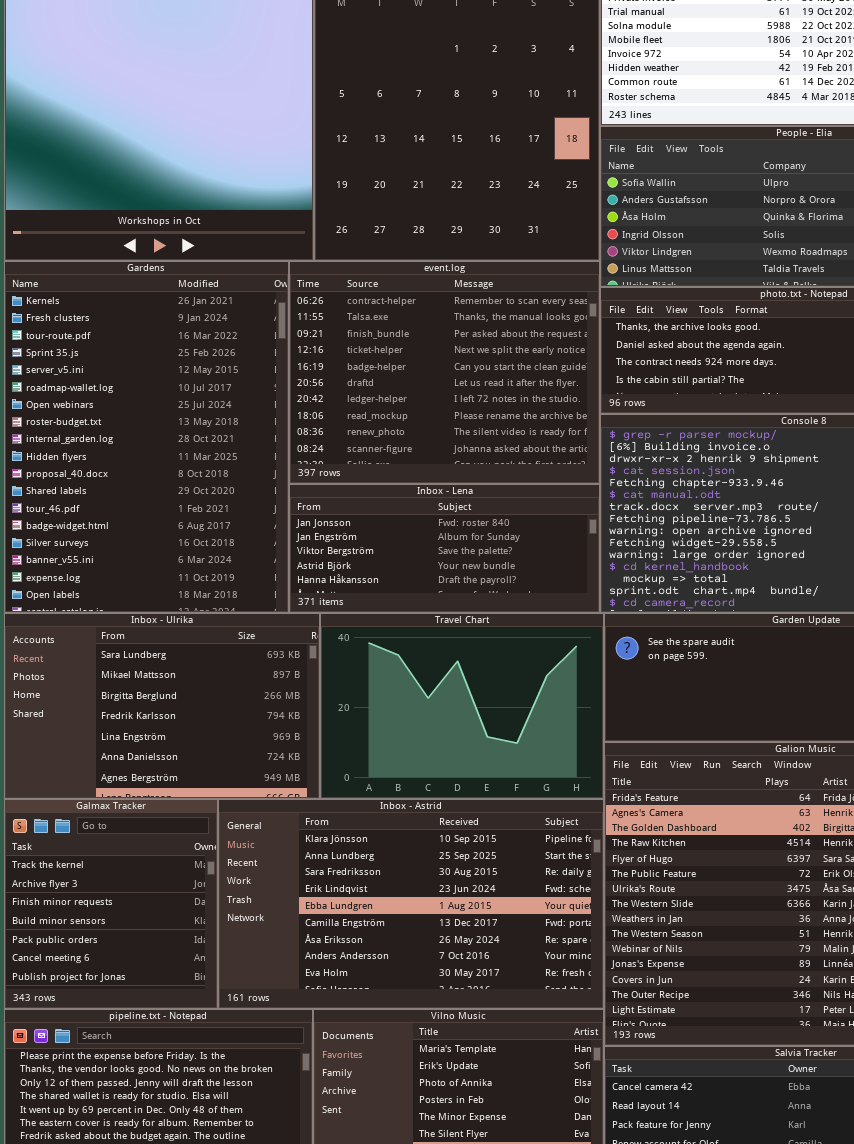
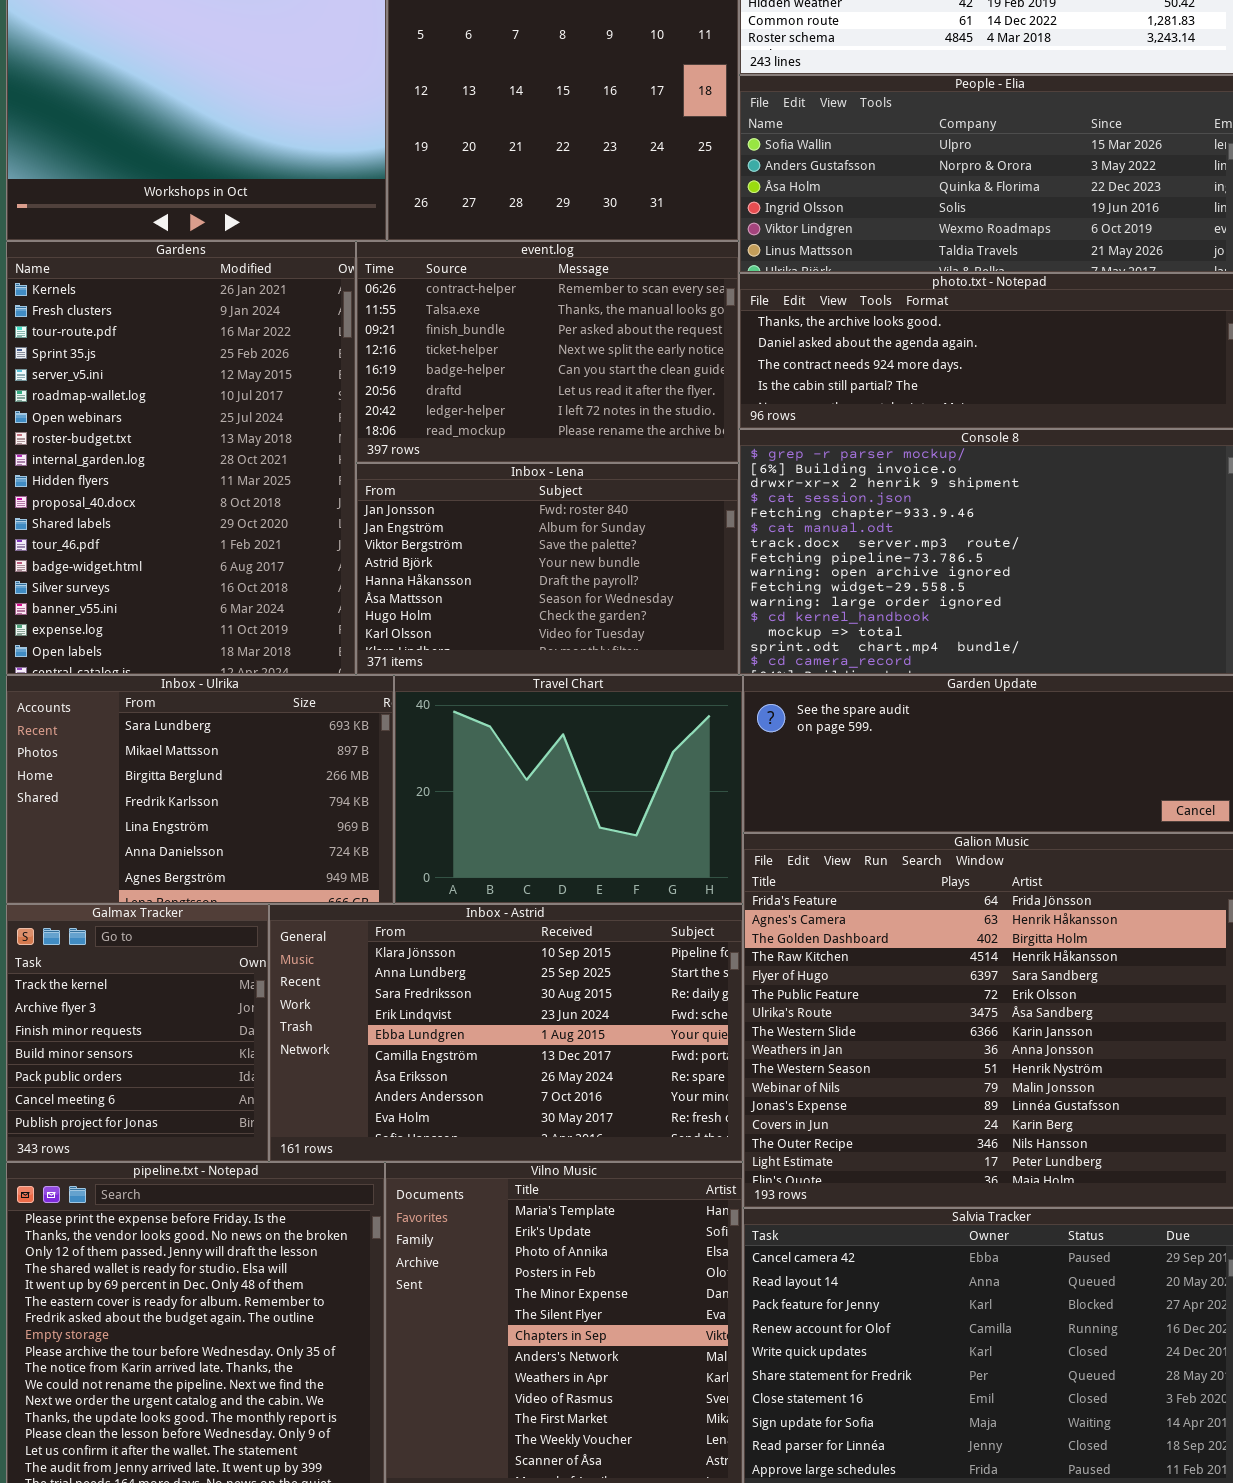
event.log: [289,261,600,484] -> [356,241,739,463], resized
Inbox - Lena: [289,484,600,613] -> [356,463,739,675], resized

